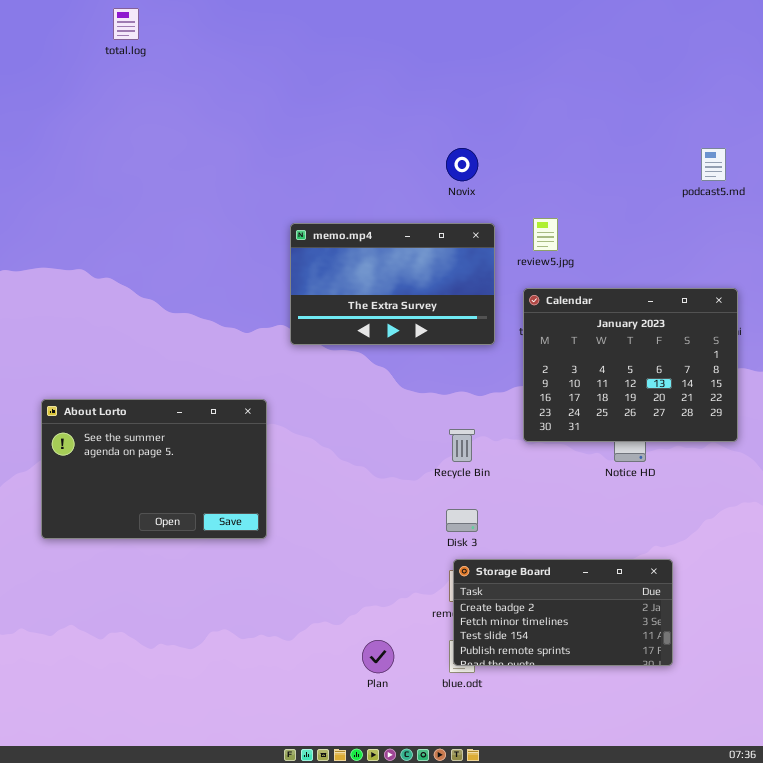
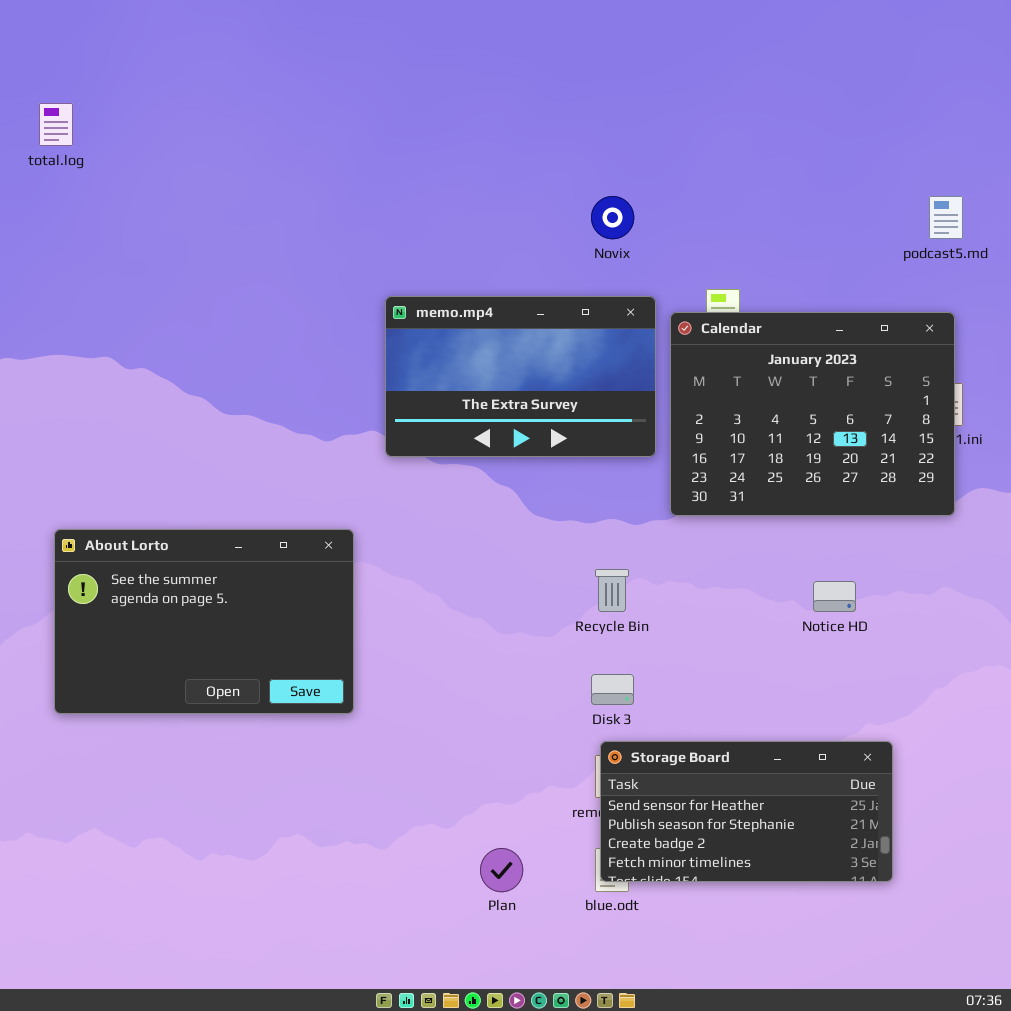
total.log: [113,8,139,40] -> [39,103,73,146], moved
Calendar: [523,288,738,442] -> [670,312,955,516], moved
Storage Board: [453,559,673,666] -> [600,741,893,882], scrolled up 2 rows

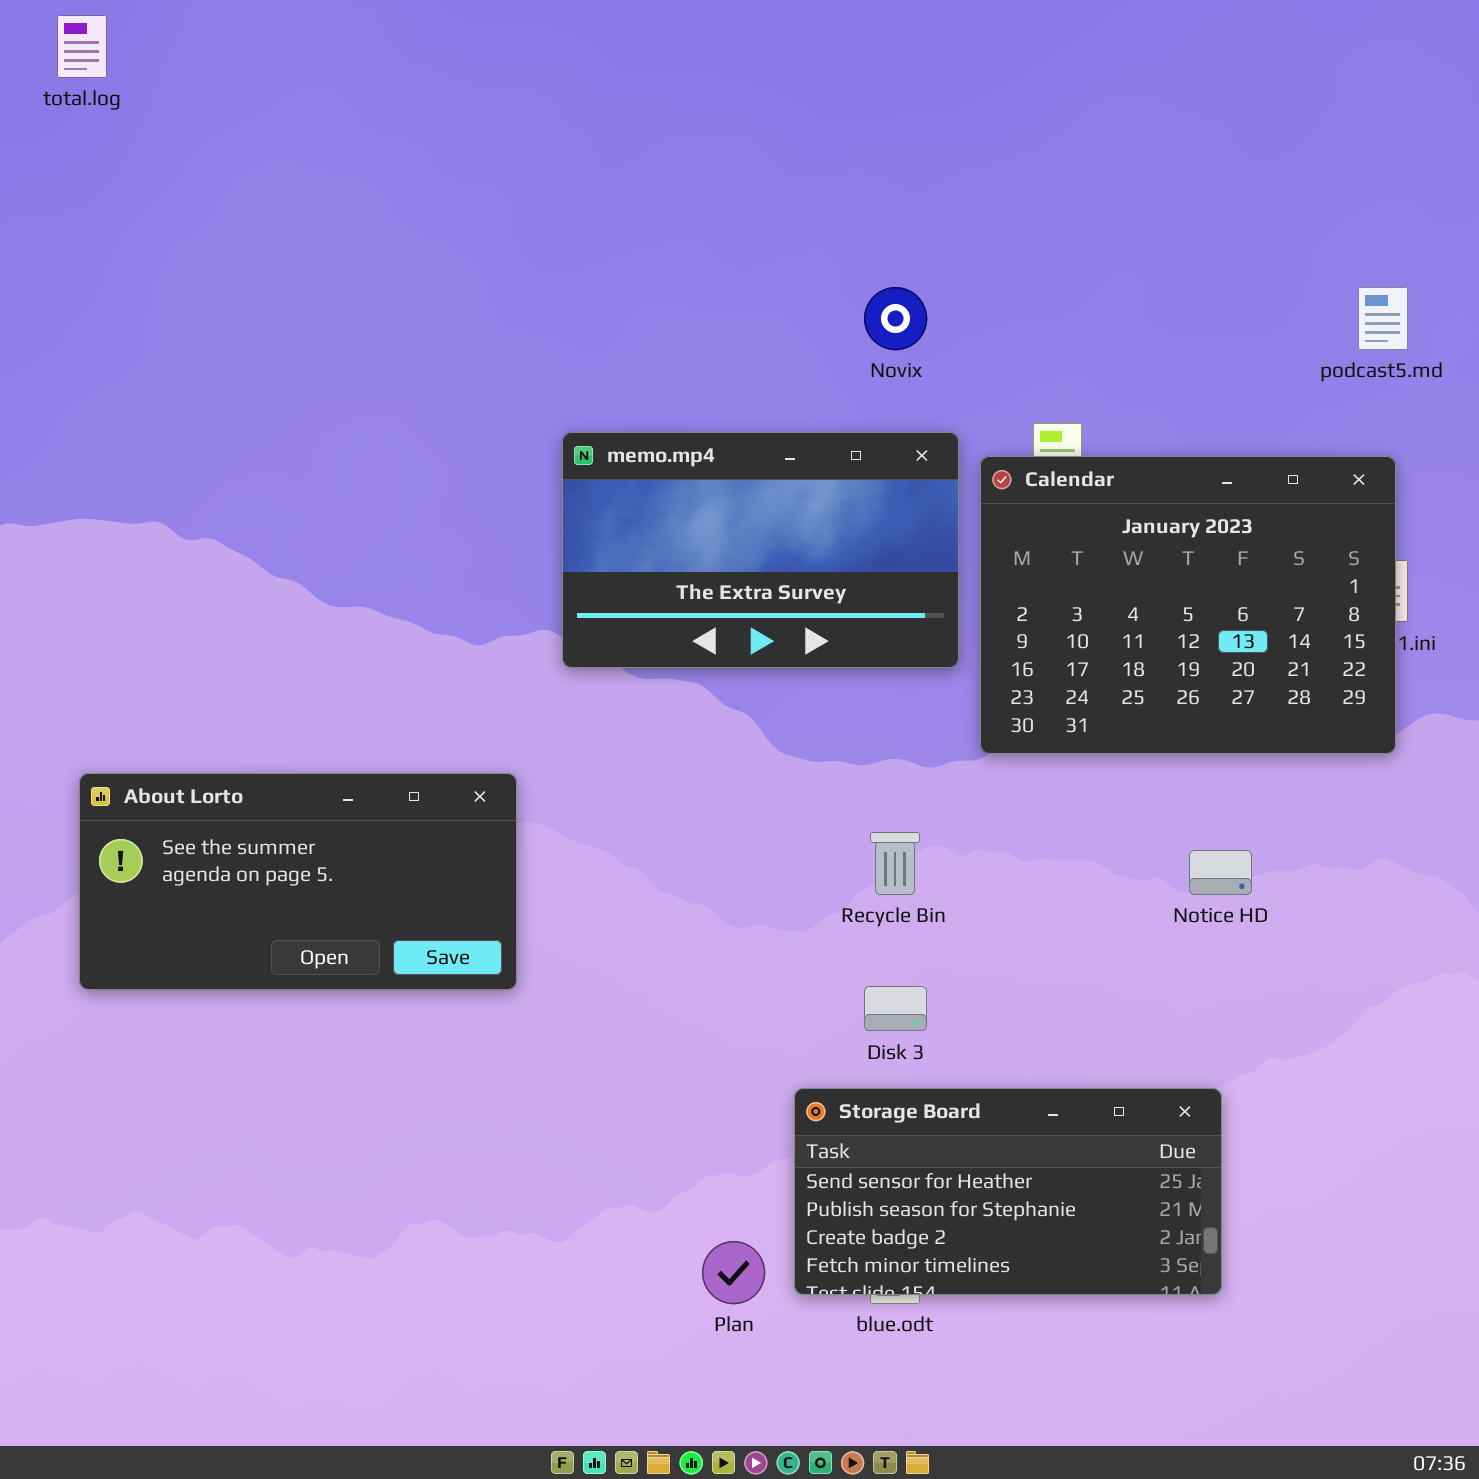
total.log: [39,103,73,146] -> [57,15,107,78], moved
About Lorto: [54,529,354,714] -> [79,773,517,990], resized
Storage Board: [600,741,893,882] -> [794,1088,1222,1295], moved

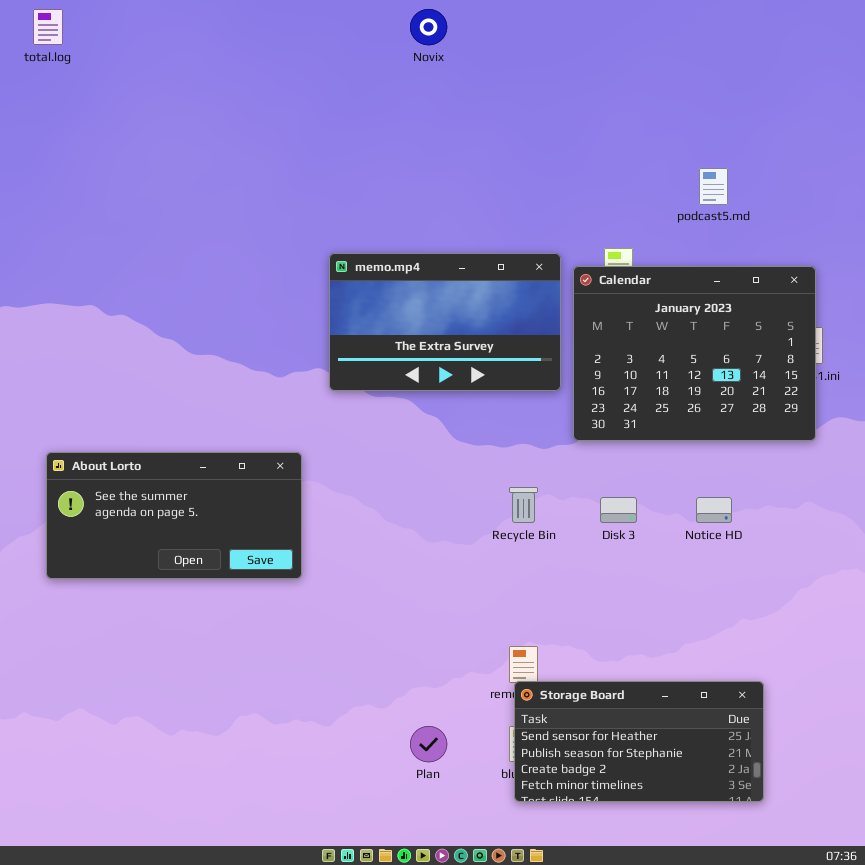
Novix: [864,287,927,350] -> [410,9,447,45], moved
podcast5.md: [1358,287,1408,350] -> [699,168,728,205], moved
Disk 3: [864,986,927,1031] -> [600,497,637,523], moved
Storage Board: [794,1088,1222,1295] -> [514,681,764,802], moved

